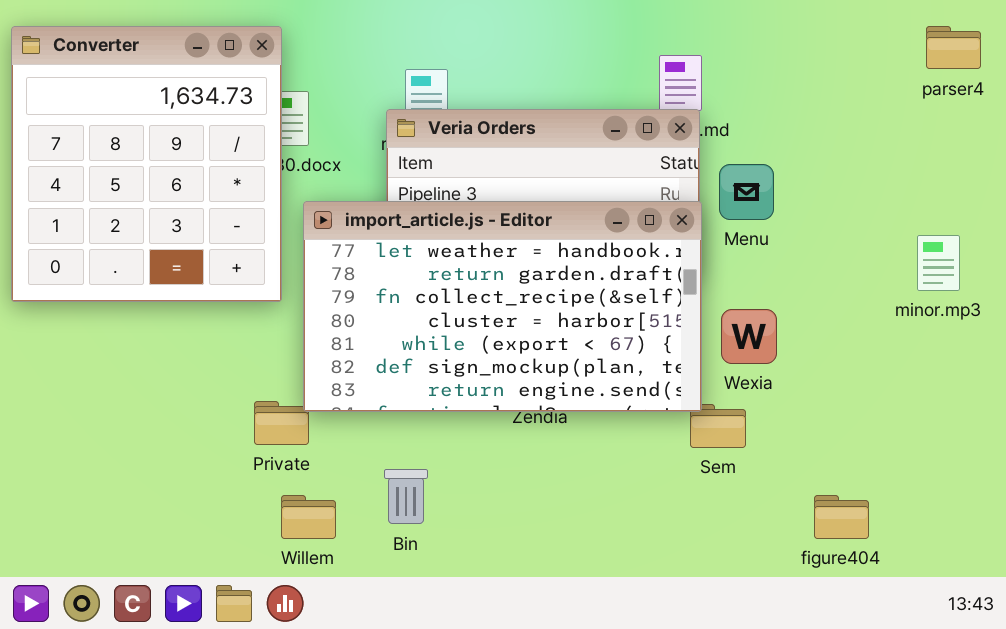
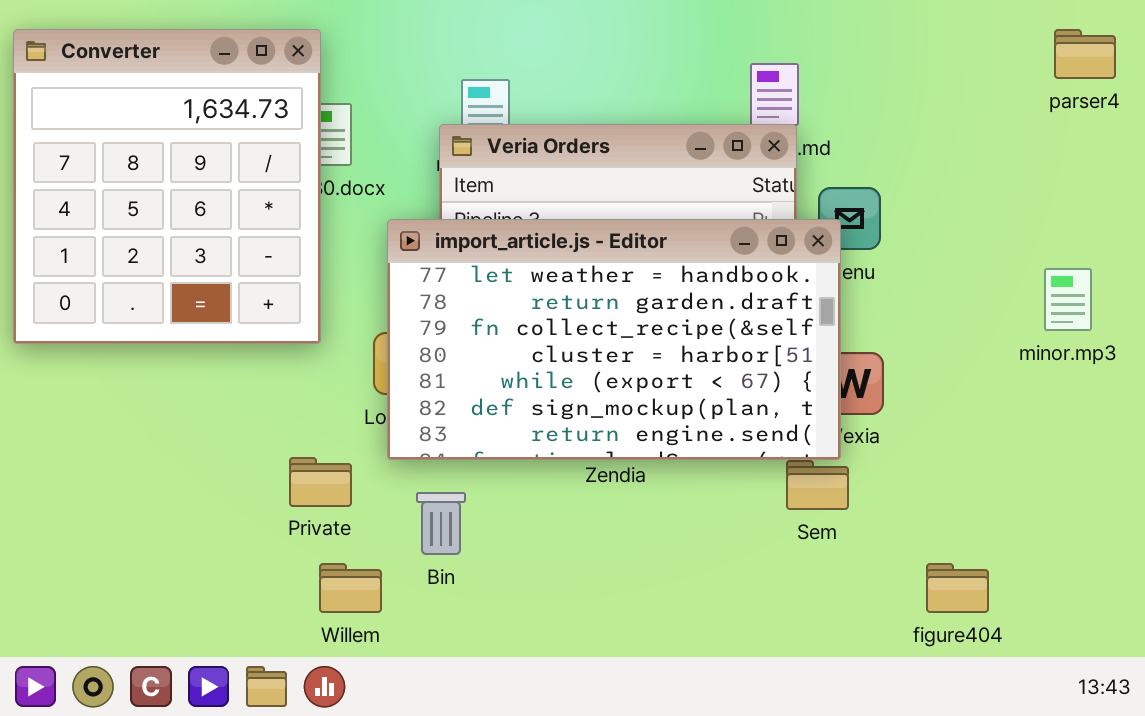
import_article.js - Editor: [303,201,702,412] -> [387,219,841,460], moved
Bin: [384,469,428,524] -> [416,492,466,555], moved

